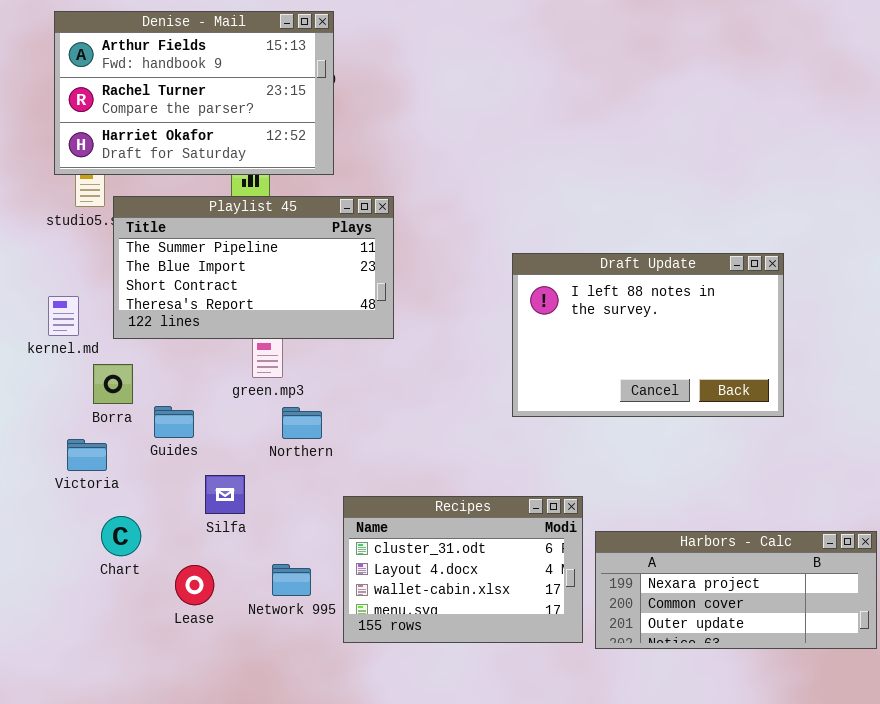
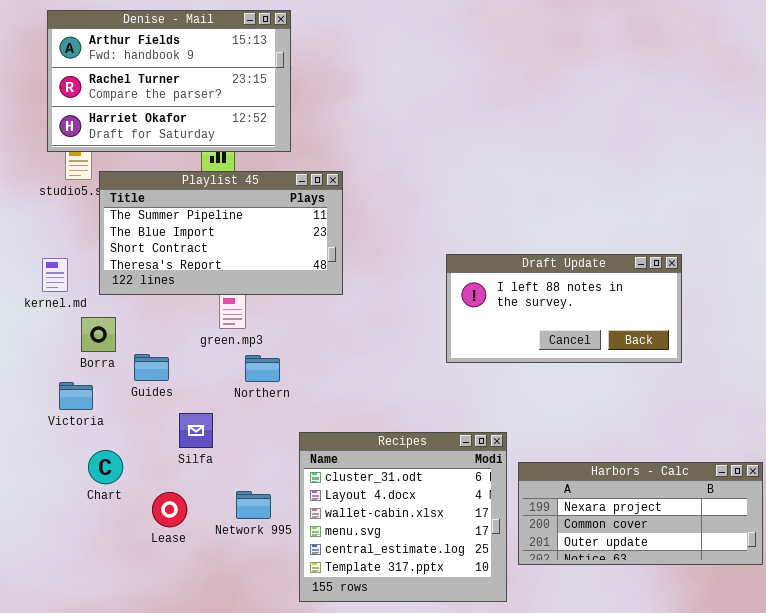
Draft Update: [512,253,784,417] -> [446,254,682,363], resized
Recipes: [343,496,583,643] -> [299,432,507,602], resized

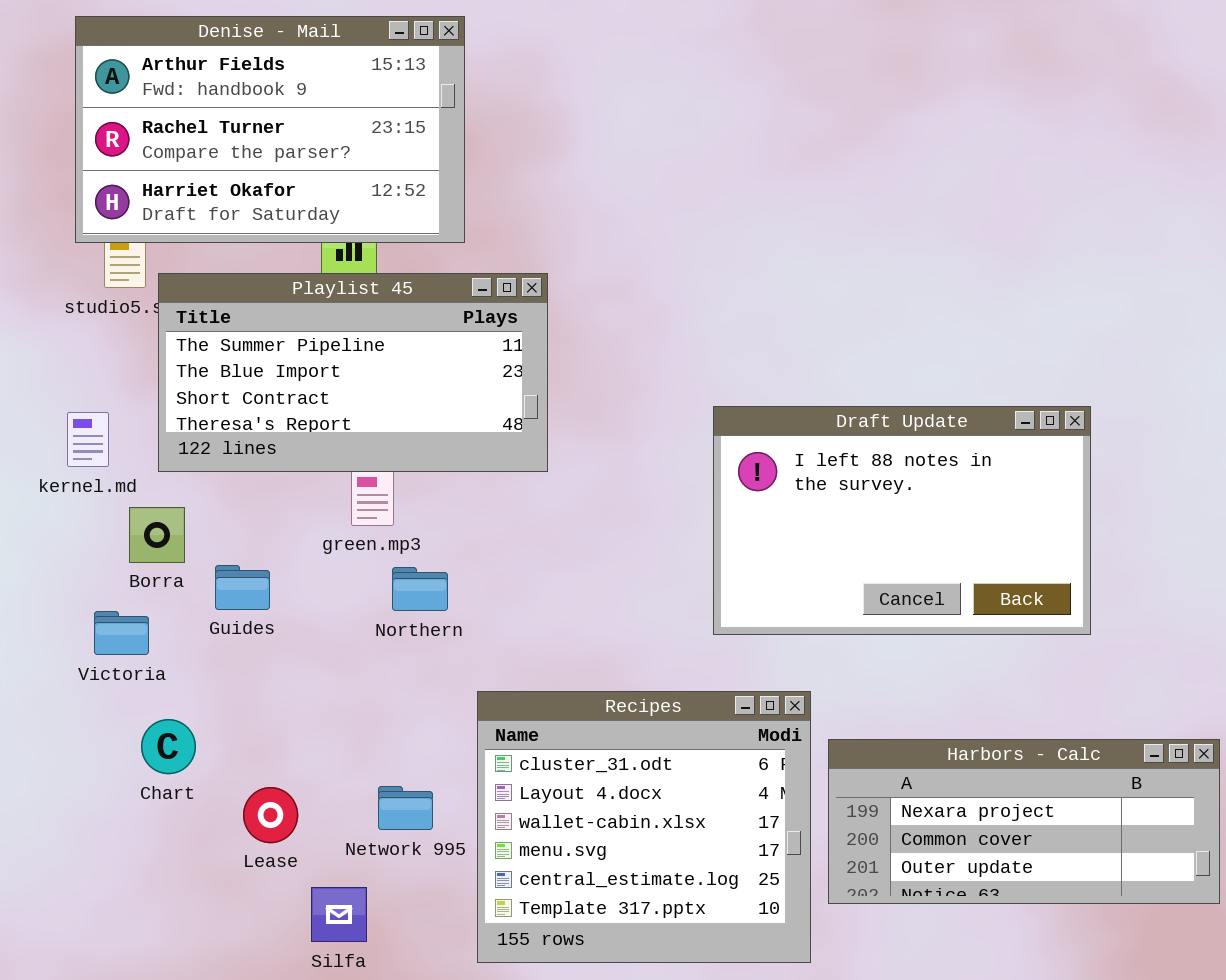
Draft Update: [446,254,682,363] -> [713,406,1091,635], resized
Silfa: [179,413,213,448] -> [311,887,367,942], moved

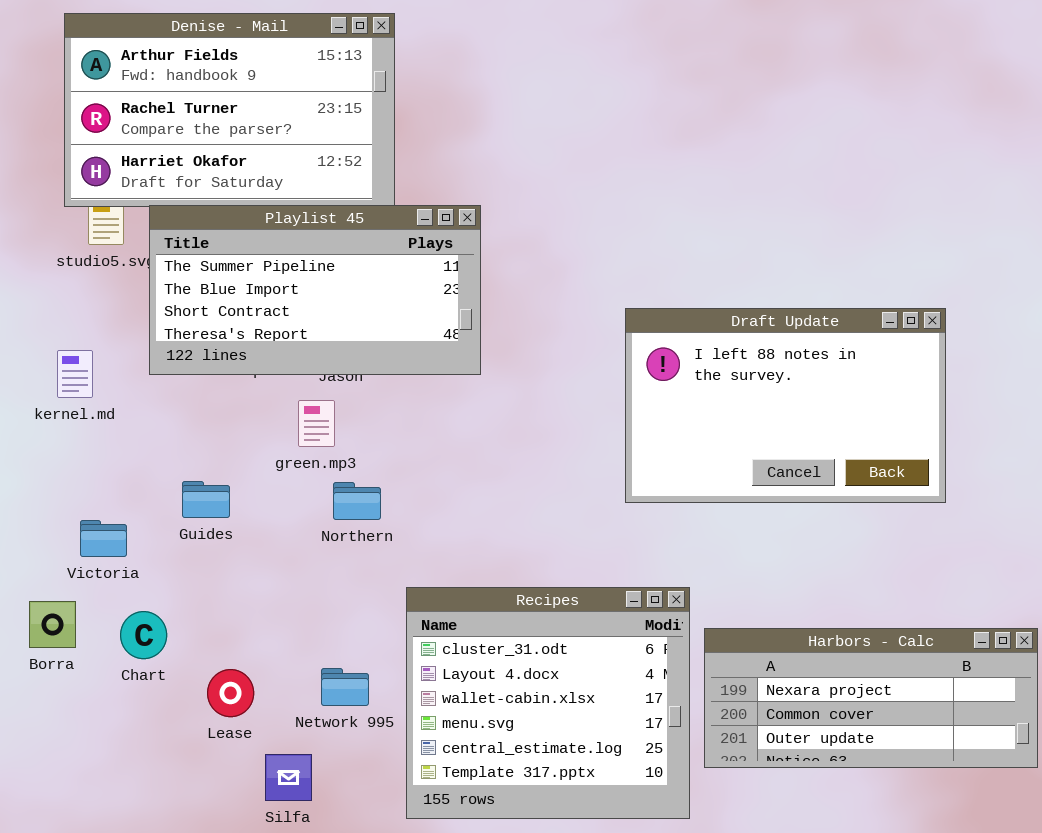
Playlist 45: [158,273,548,472] -> [149,205,481,375], moved
Draft Update: [713,406,1091,635] -> [625,308,946,503], moved
Borra: [129,507,185,563] -> [29,601,76,648], moved

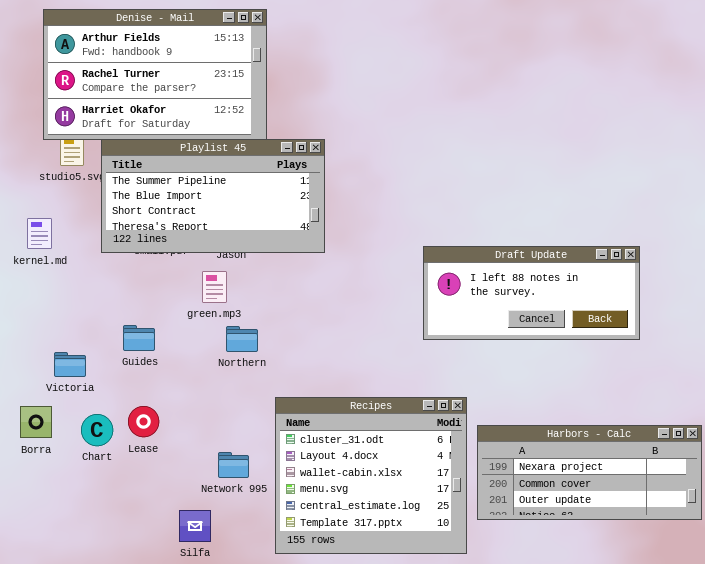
Draft Update: [625,308,946,503] -> [423,246,640,340], resized
kernel.md: [57,350,93,398] -> [27,218,52,249], moved
Lease: [207,669,254,717] -> [128,406,159,437], moved

